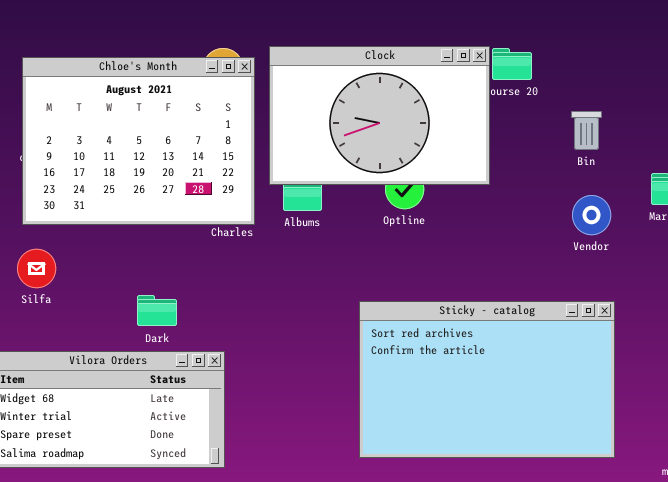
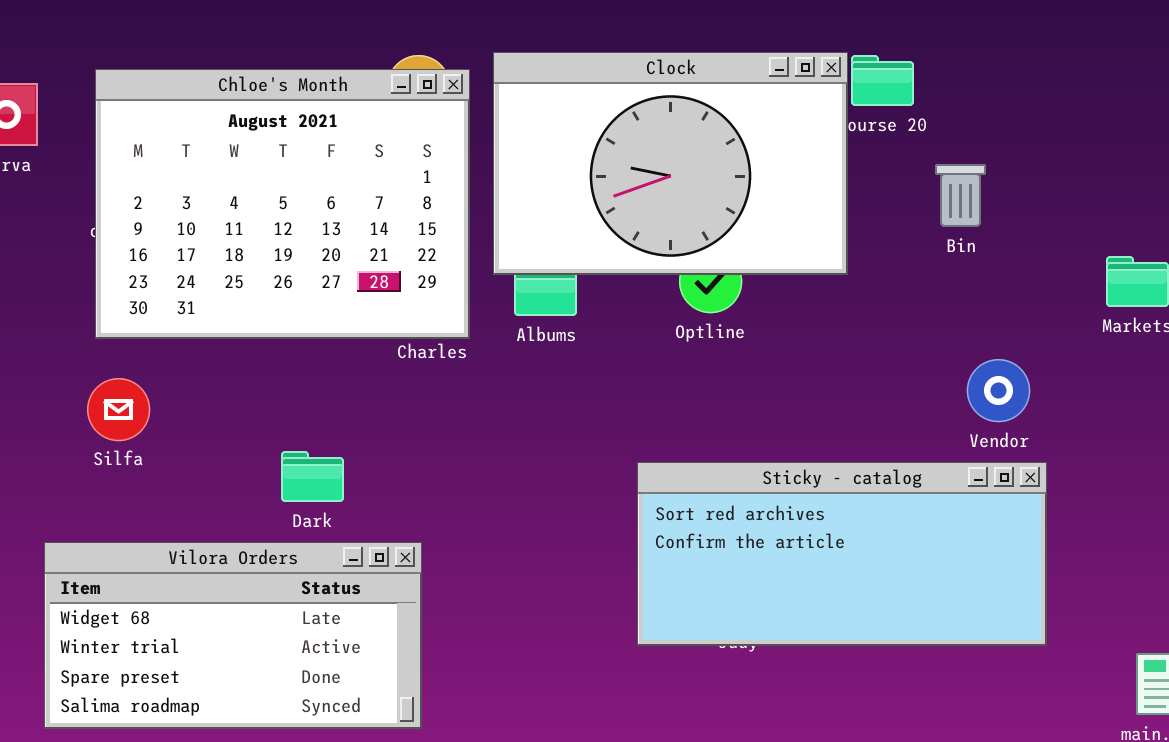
Bin: [571,111,602,150] -> [935,164,986,227], moved
Vendor: [572,195,611,235] -> [967,359,1030,422], moved
Sticky - catalog: [359,301,615,458] -> [637,462,1047,646], resized

